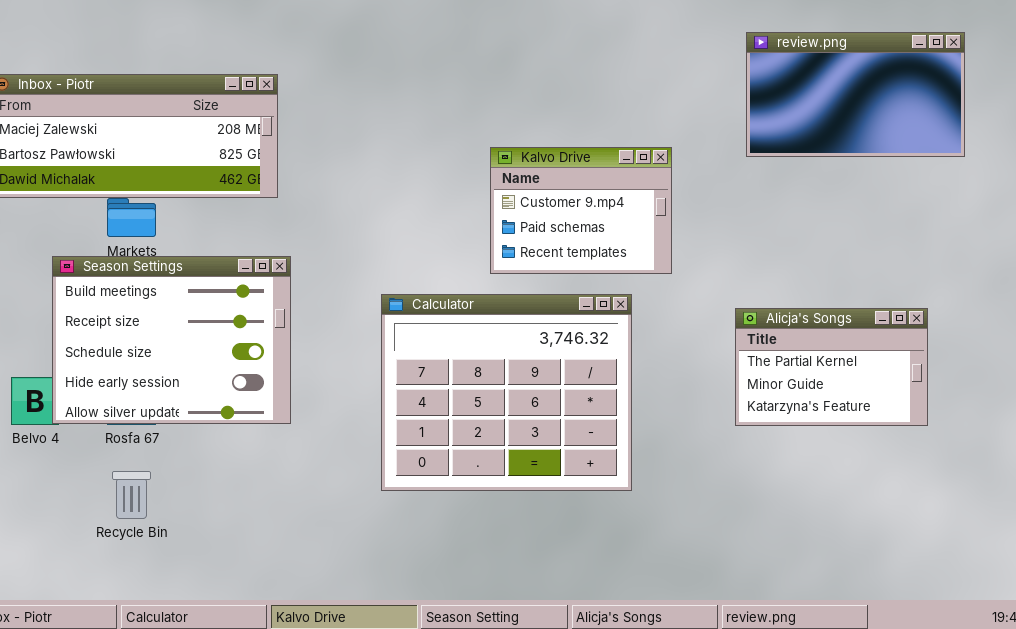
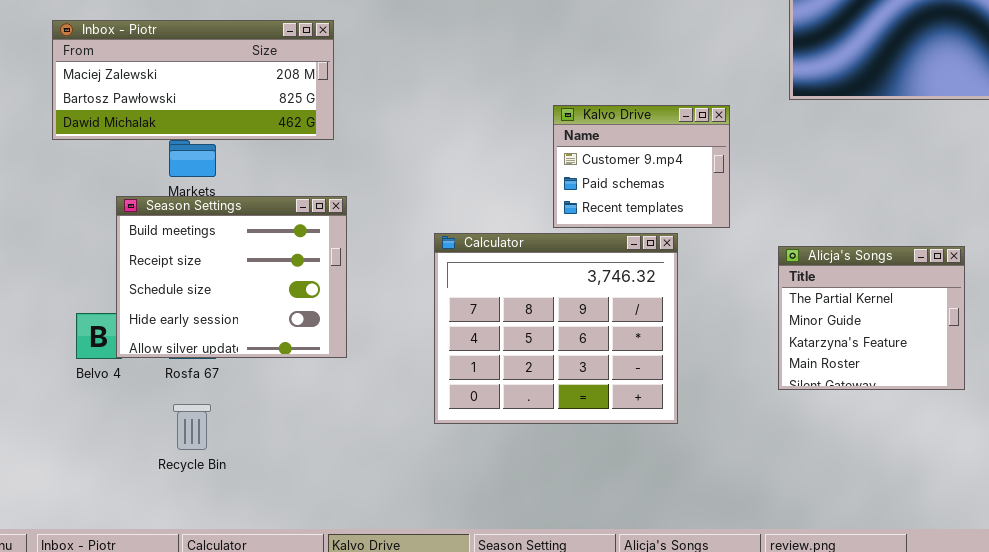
Kalvo Drive: [490,147,672,274] -> [553,105,730,228], moved
Alicja's Songs: [735,308,928,426] -> [778,246,965,390], resized

